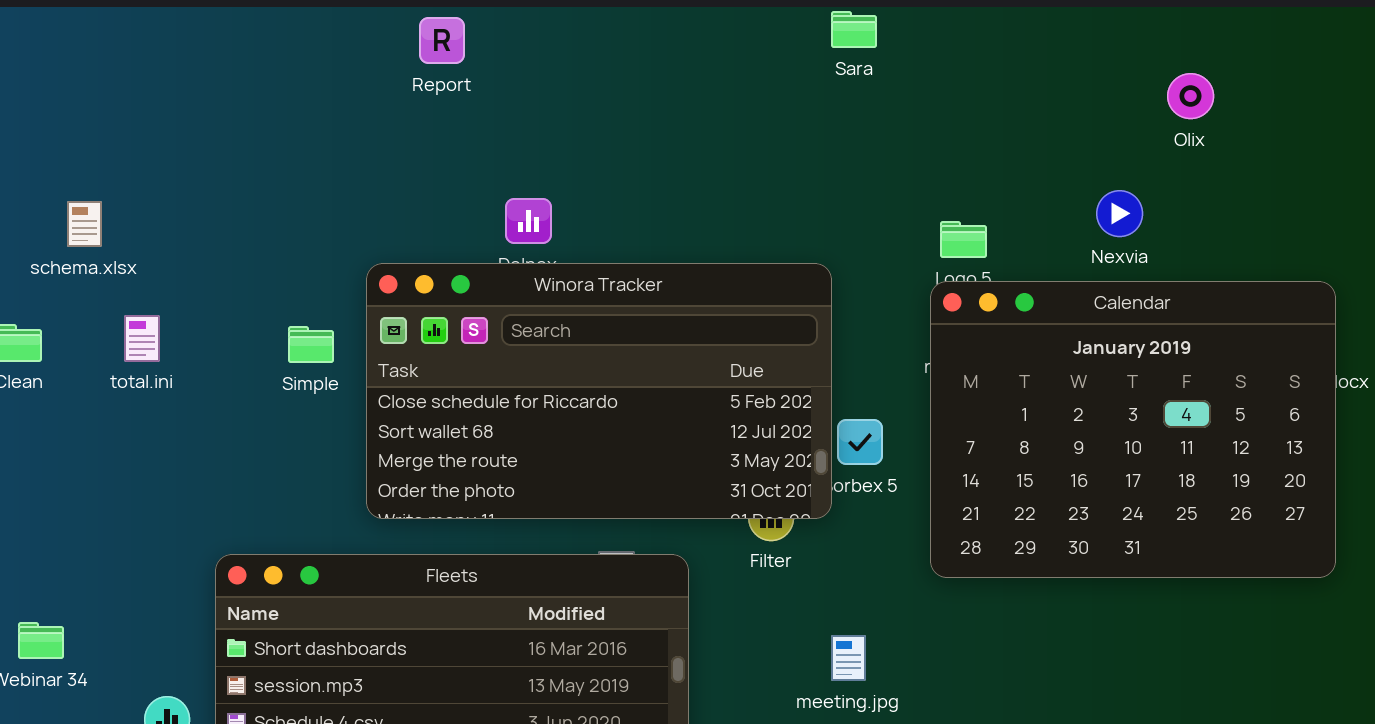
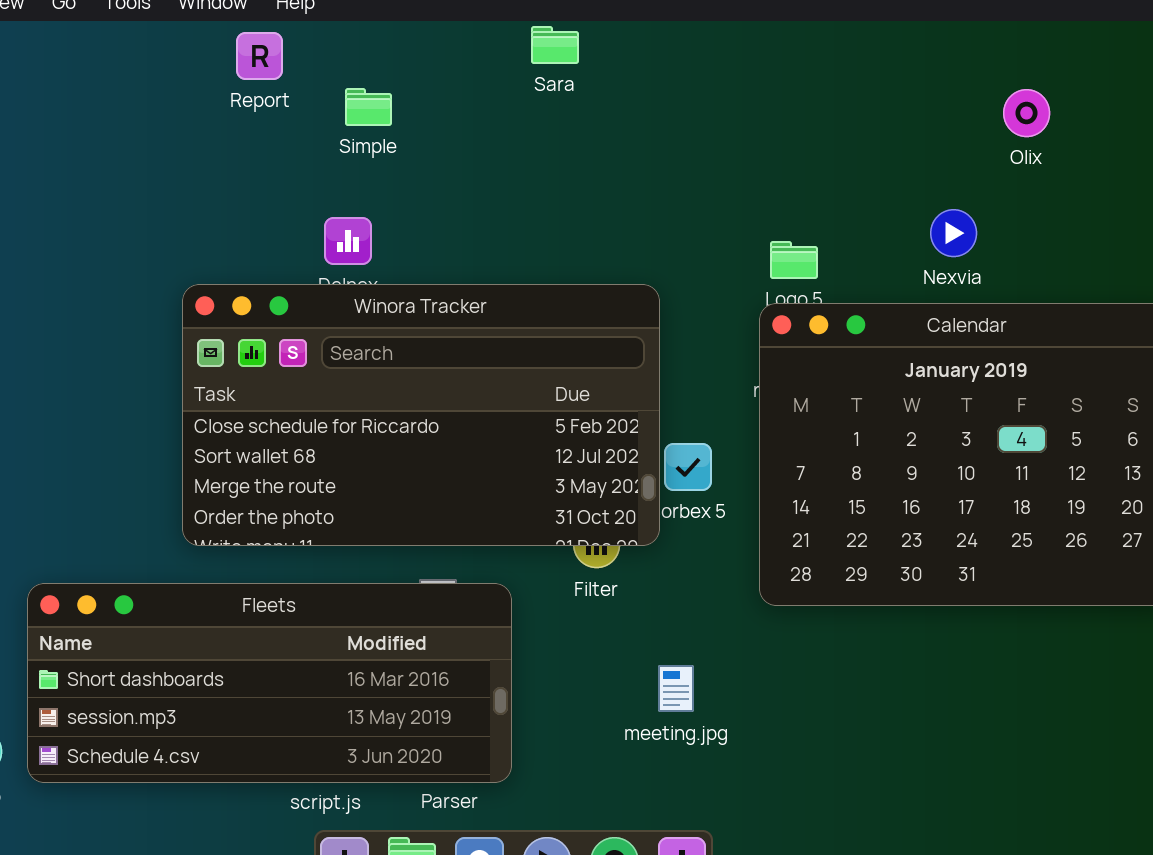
Sara: [831,11,877,48] -> [531,26,579,64], moved
Simple: [288,326,334,363] -> [345,88,392,126], moved

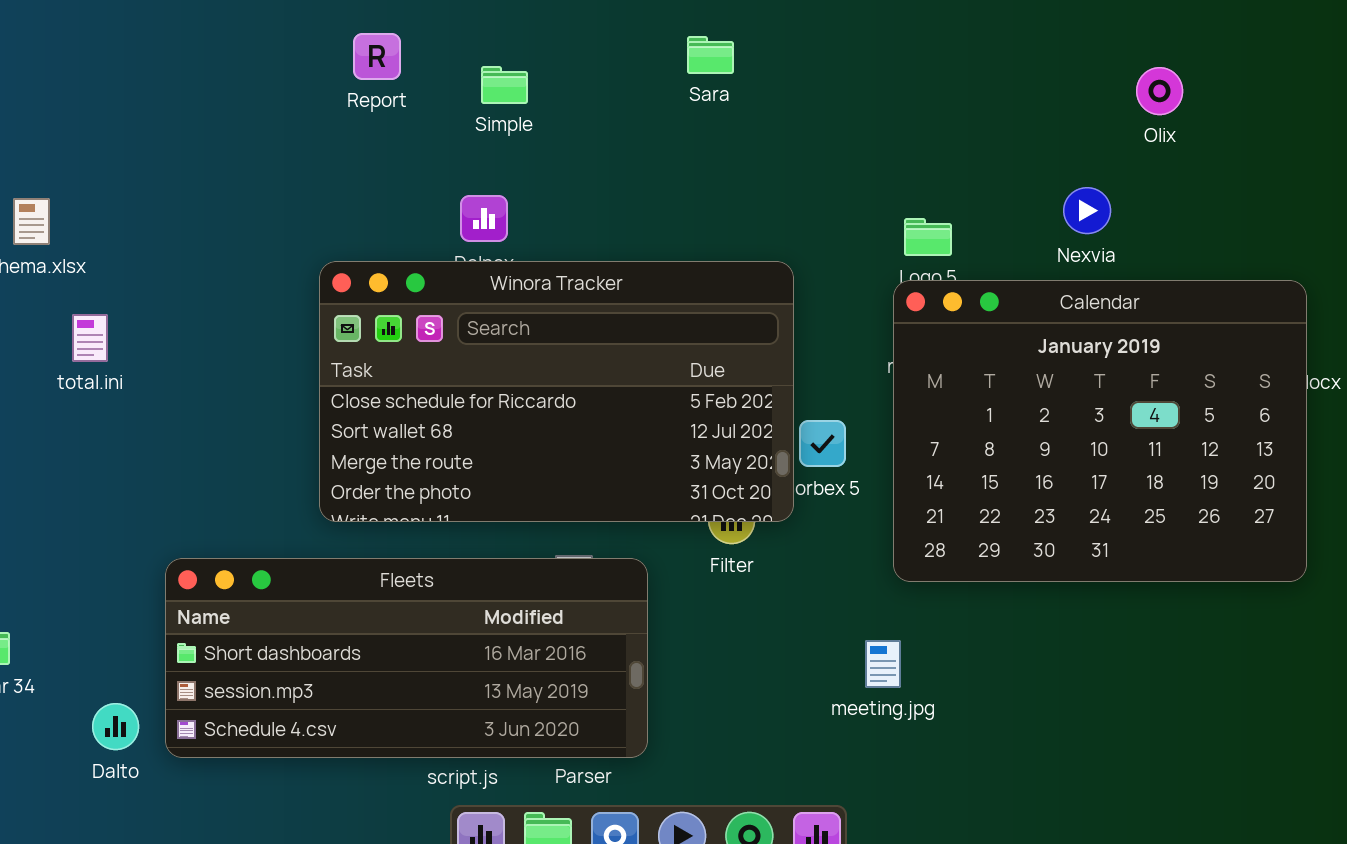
Sara: [531,26,579,64] -> [687,36,734,74], moved
Report: [236,32,283,80] -> [353,33,401,80], moved
meeting.jpg: [658,665,694,712] -> [865,640,901,688], moved

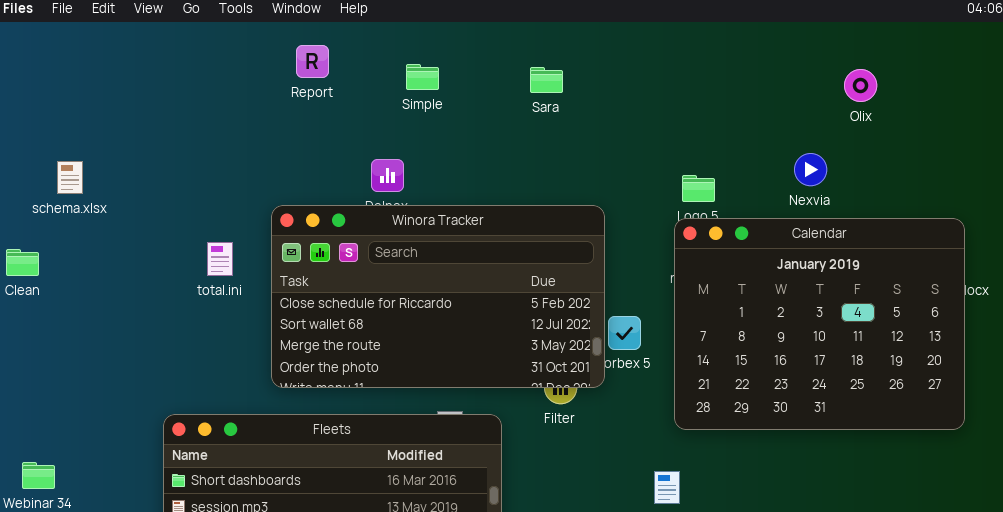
Sara: [687,36,734,74] -> [530,67,563,93], moved
Simple: [481,66,528,104] -> [406,64,439,90], moved
total.ini: [72,314,108,362] -> [207,242,233,276], moved

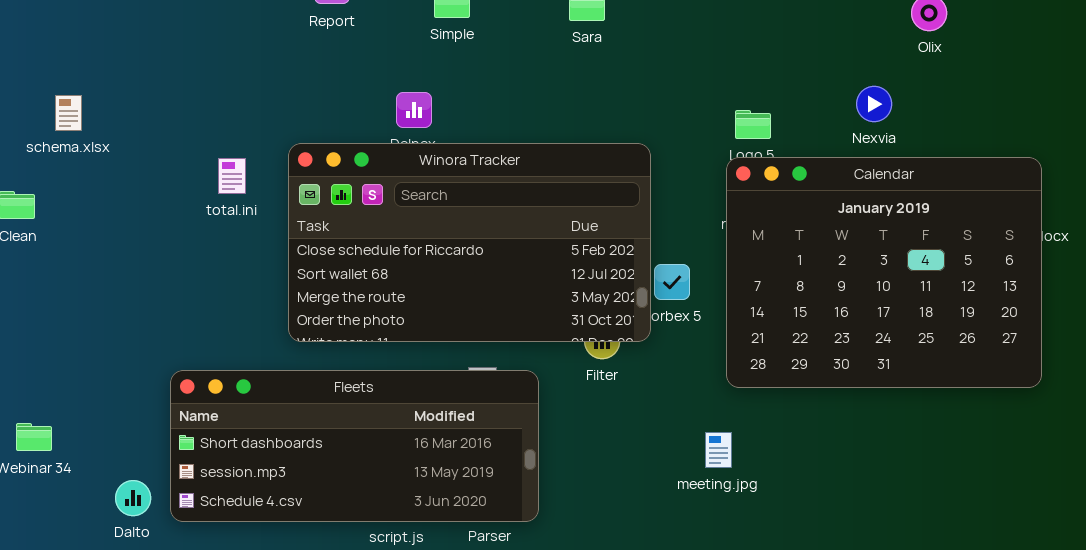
total.ini: [207,242,233,276] -> [218,158,246,194], moved

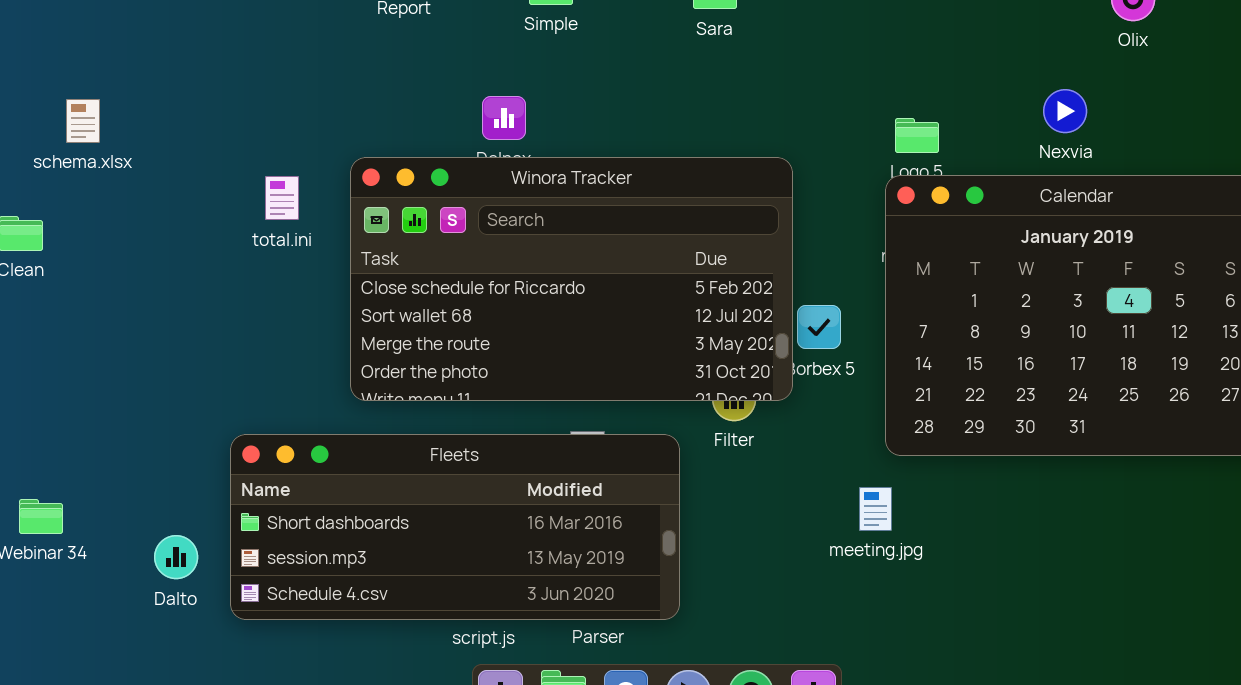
Fleets: [170,370,539,522] -> [230,434,680,620], moved
meeting.jpg: [705,432,732,468] -> [859,487,892,531], moved
Dalto: [115,480,151,516] -> [154,535,198,579], moved

